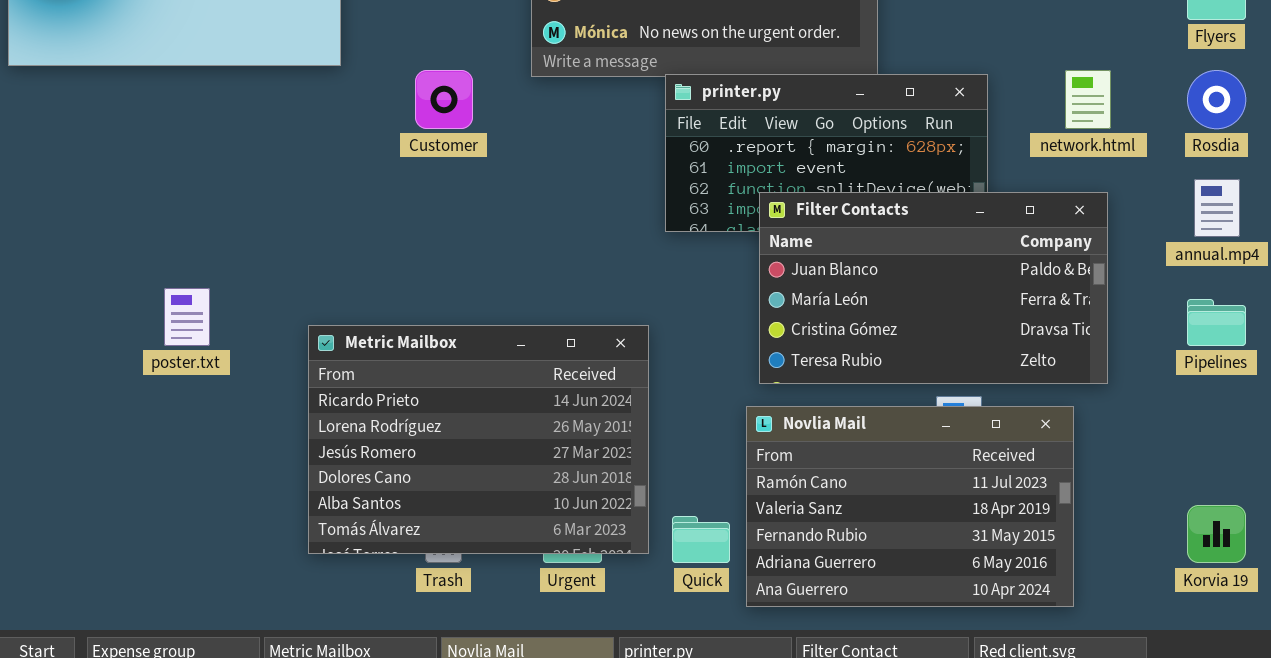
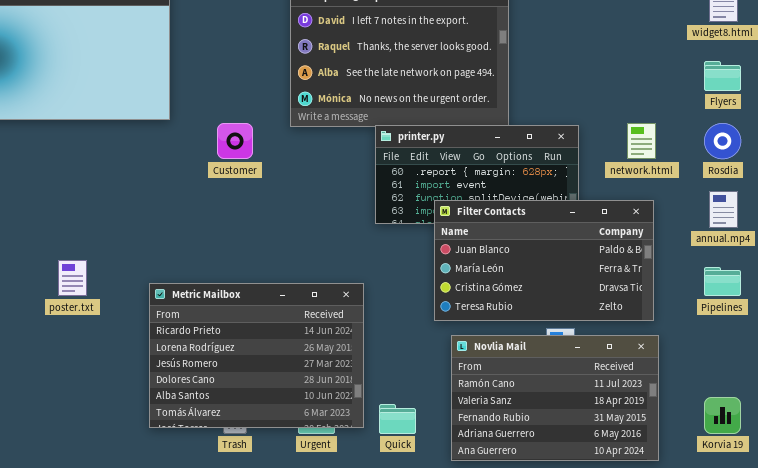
Novlia Mail: [746,406,1074,607] -> [451,335,659,461], moved

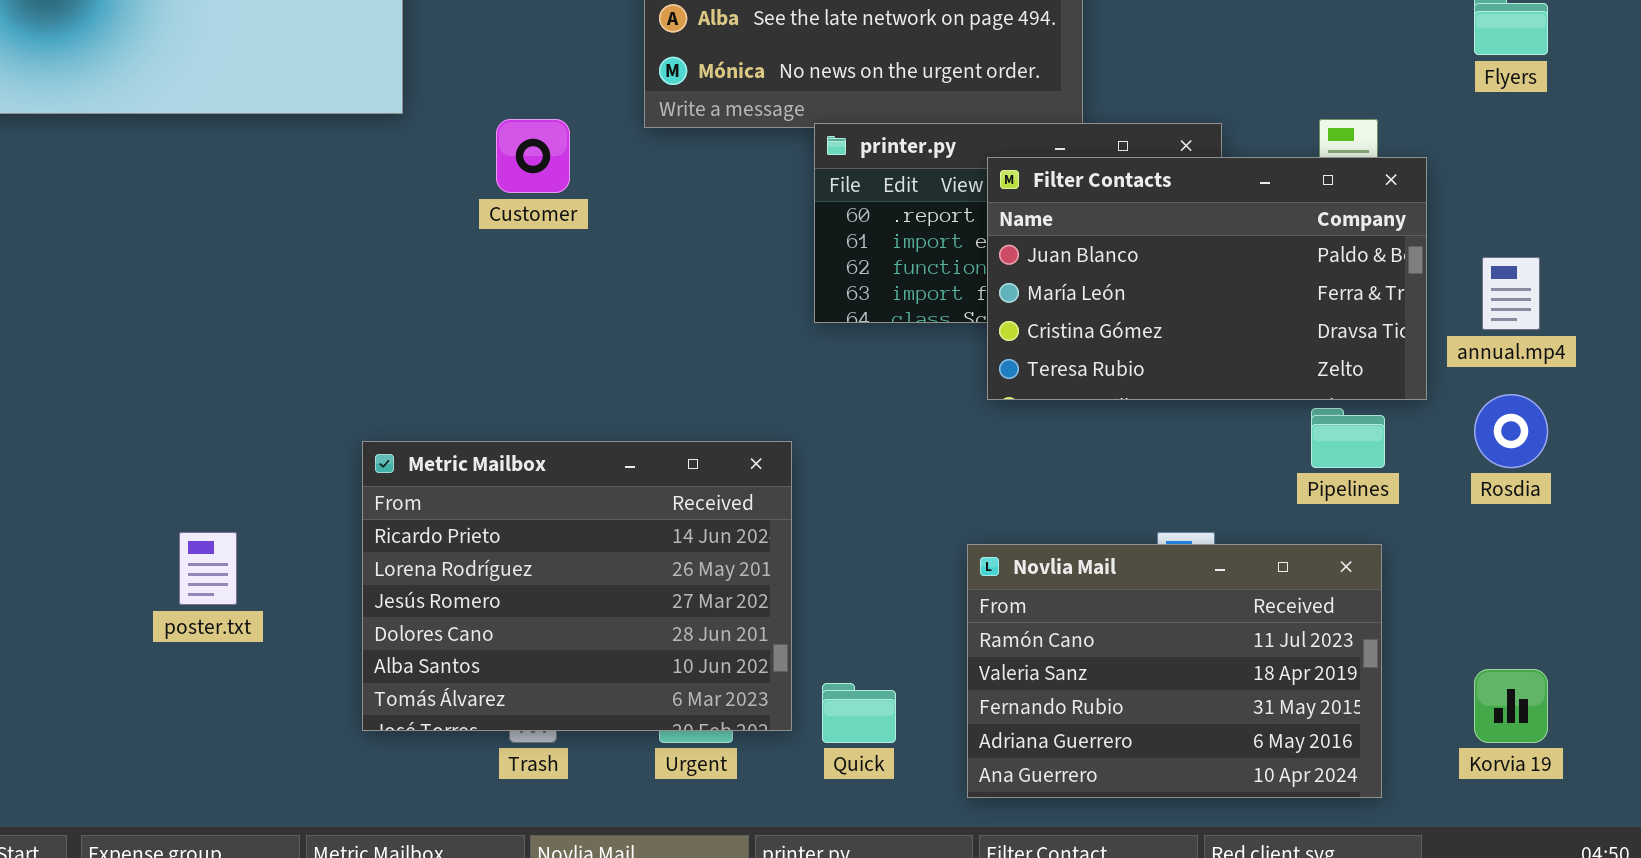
Rosdia: [704,123,741,159] -> [1474,394,1548,468], moved
Filter Contacts: [434,200,654,321] -> [987,157,1427,400], moved
poster.txt: [58,260,87,296] -> [179,532,237,605], moved
Pipelines: [704,267,741,296] -> [1311,408,1385,468], moved

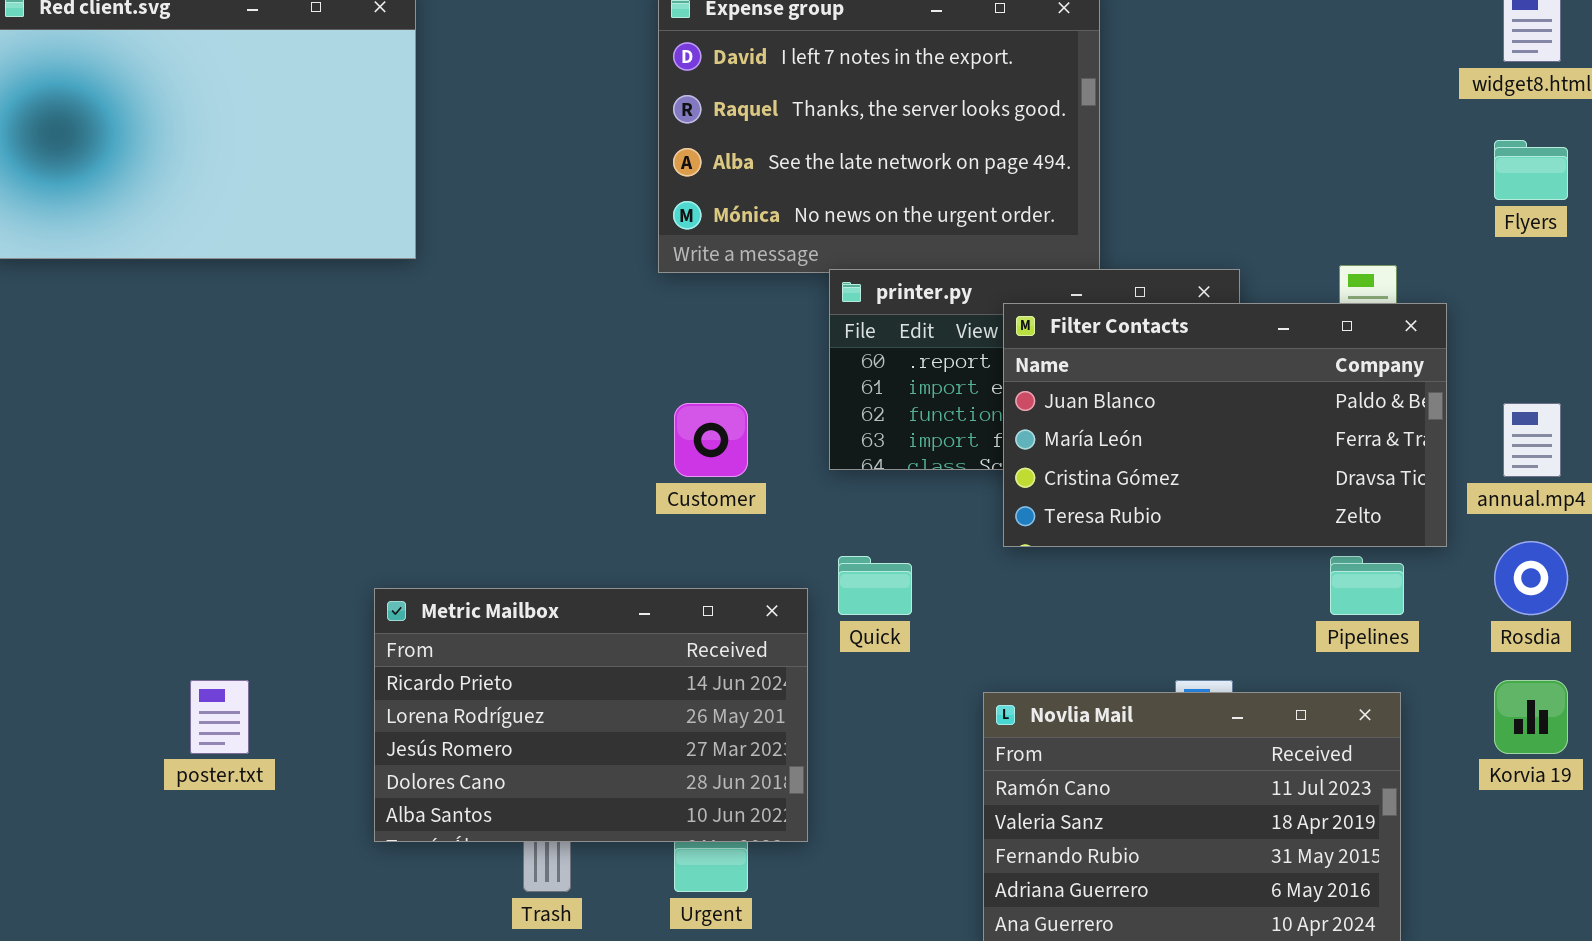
Customer: [496,119,570,193] -> [674,403,748,477], moved
Metric Mailbox: [362,441,792,731] -> [374,588,808,842], resized
Korvia 19: [1474,669,1548,743] -> [1494,680,1568,754], moved
Quick: [822,683,896,743] -> [838,556,912,615], moved

